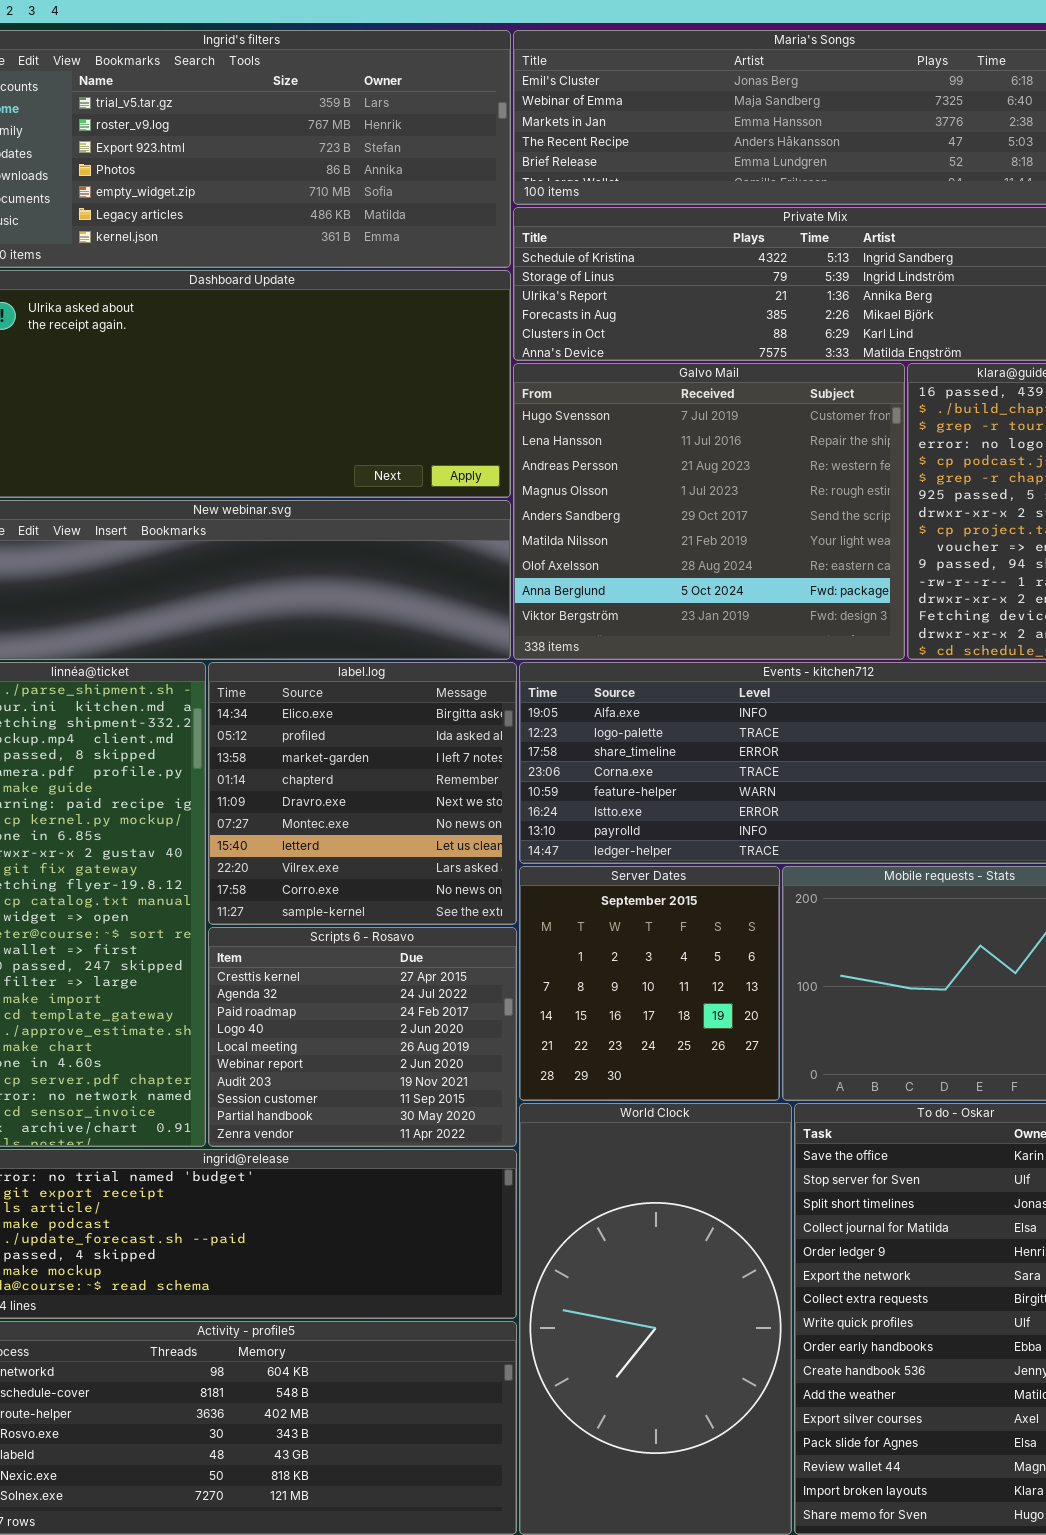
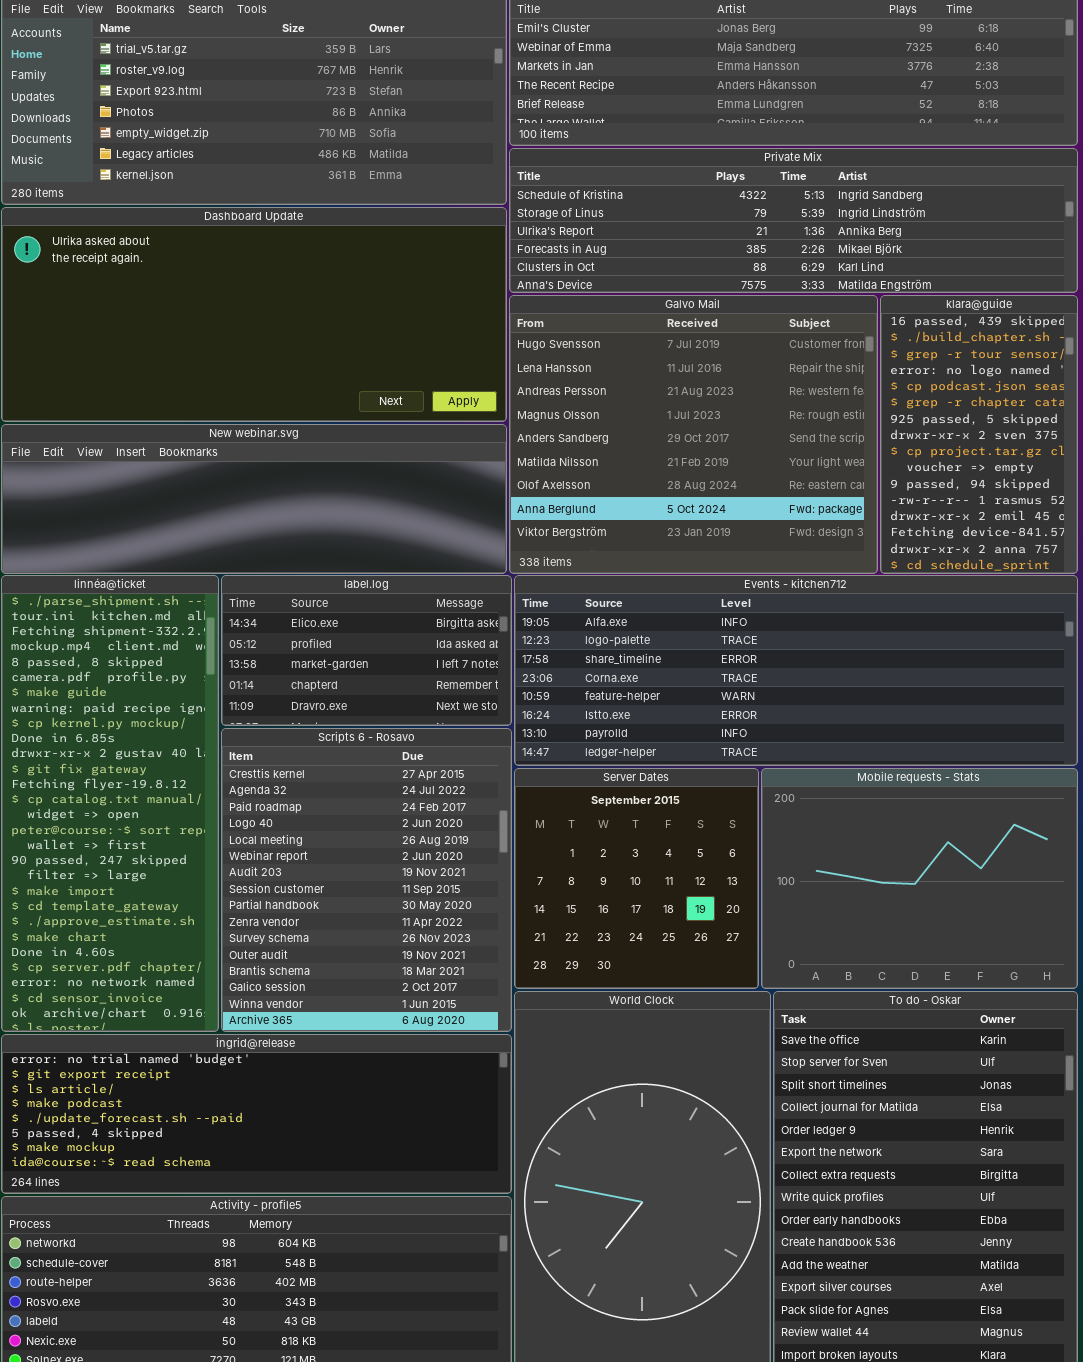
label.log: [208,662,517,925] -> [221,575,512,726], resized
Scripts 6 - Rosavo: [208,927,517,1147] -> [221,728,512,1032], resized

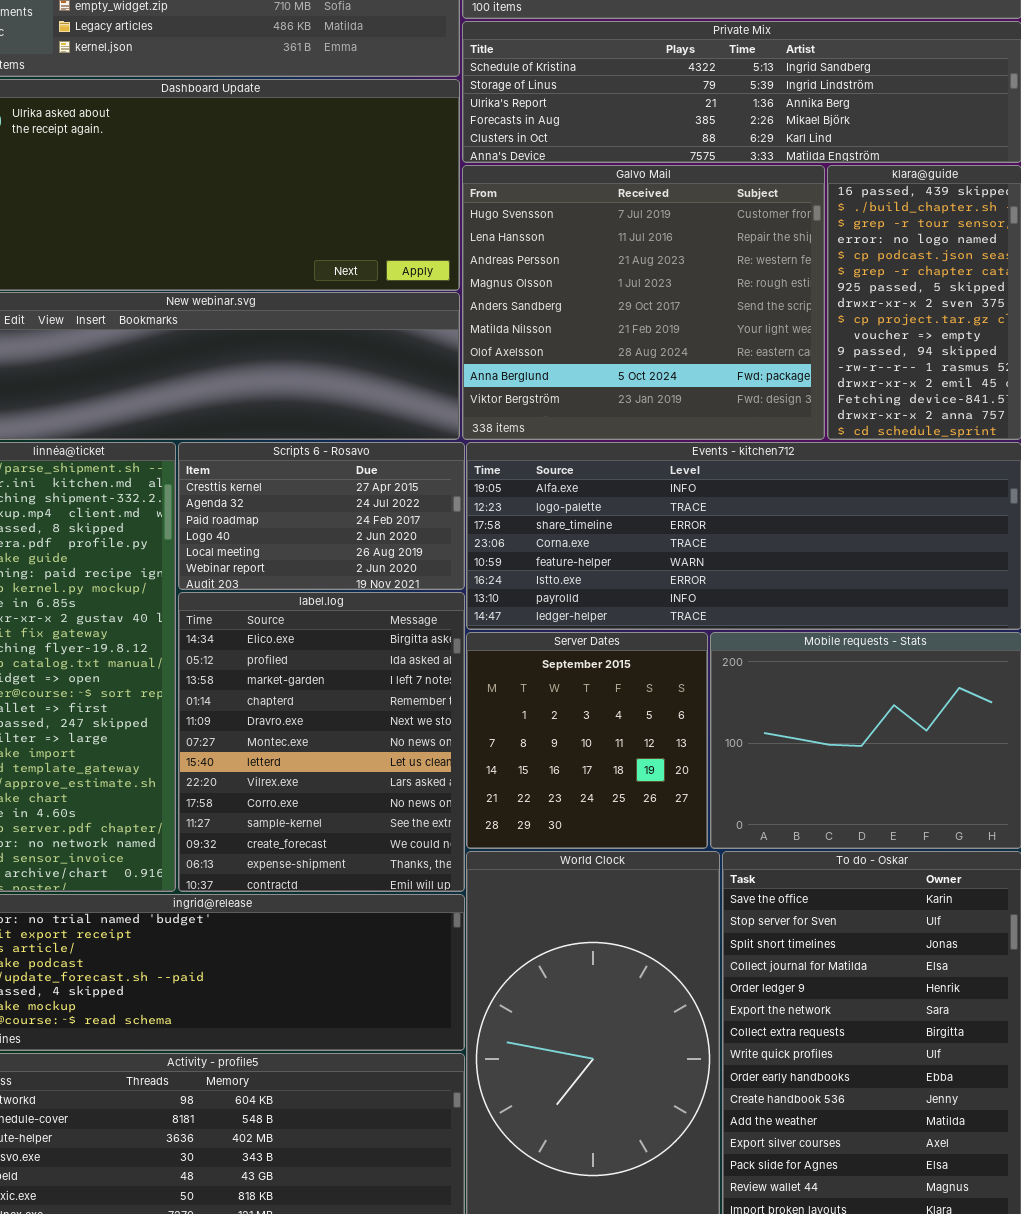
label.log: [221,575,512,726] -> [178,592,465,892], moved, resized
Scripts 6 - Rosavo: [221,728,512,1032] -> [178,442,465,590], moved, resized

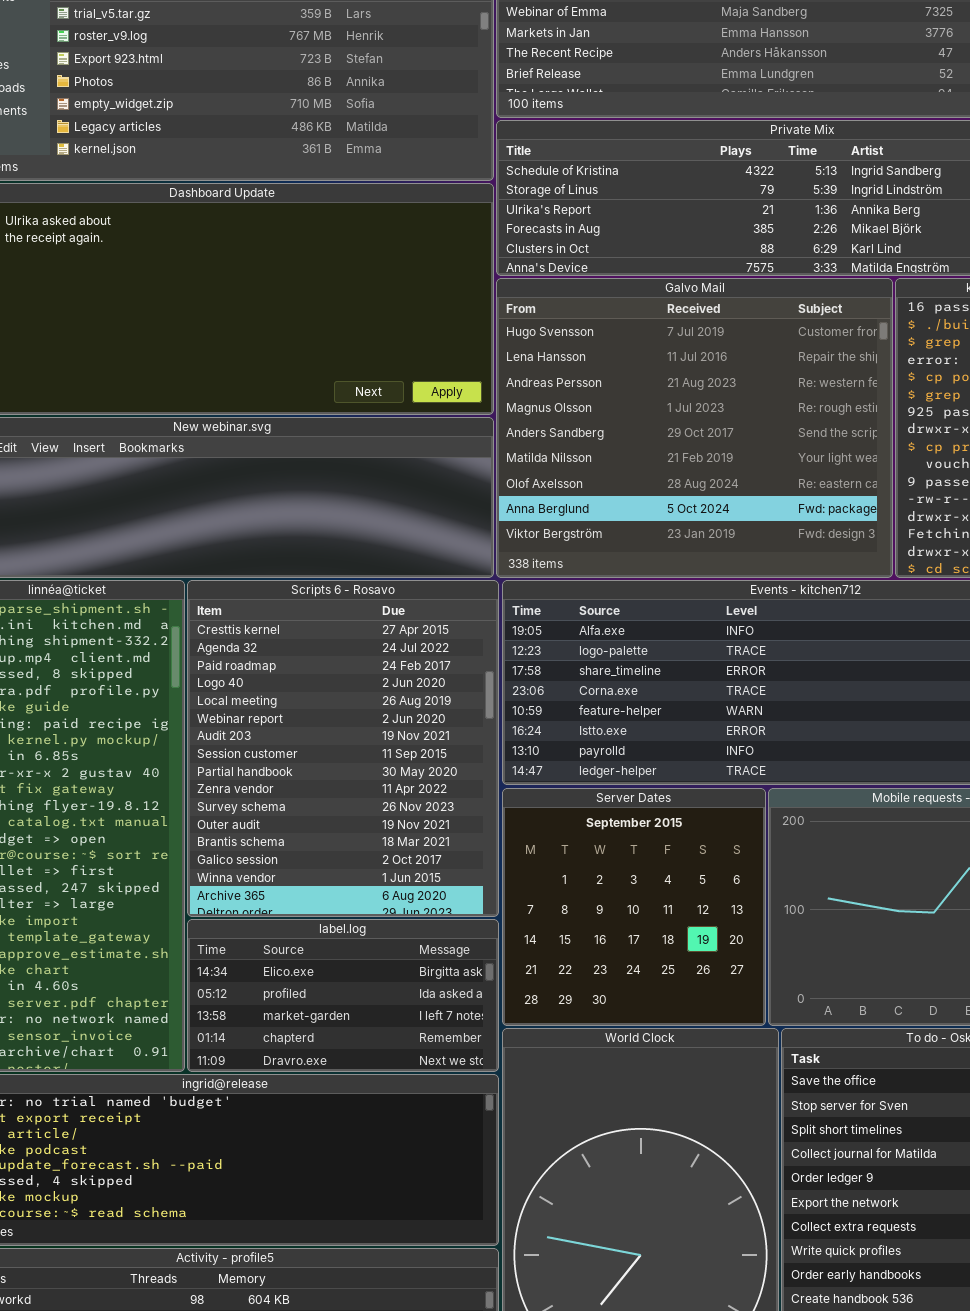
Scripts 6 - Rosavo: [178,442,465,590] -> [187,580,499,917], resized
label.log: [178,592,465,892] -> [187,919,499,1072], resized

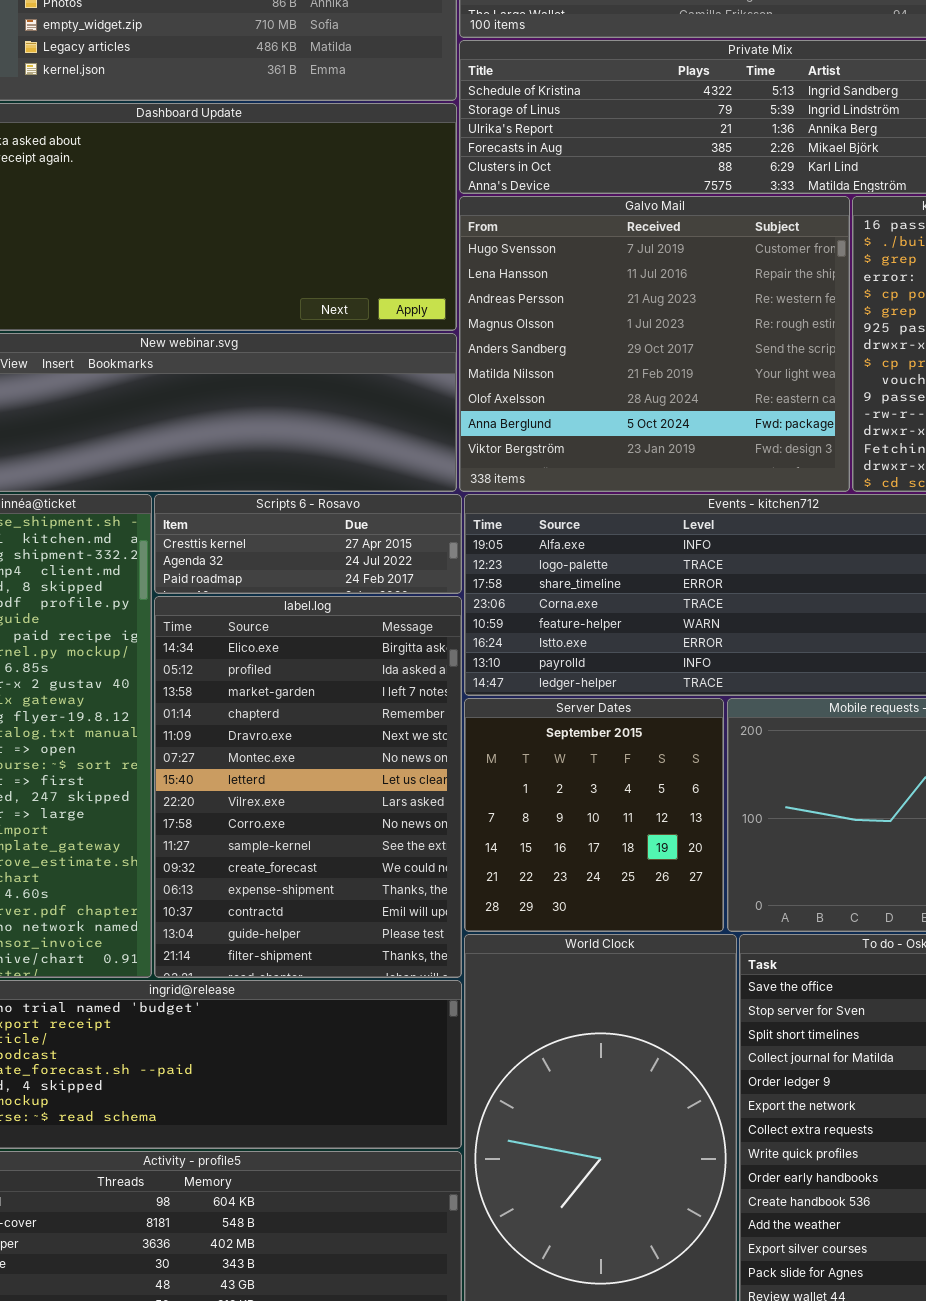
Scripts 6 - Rosavo: [187,580,499,917] -> [154,494,462,594], resized
label.log: [187,919,499,1072] -> [154,596,462,978], resized

